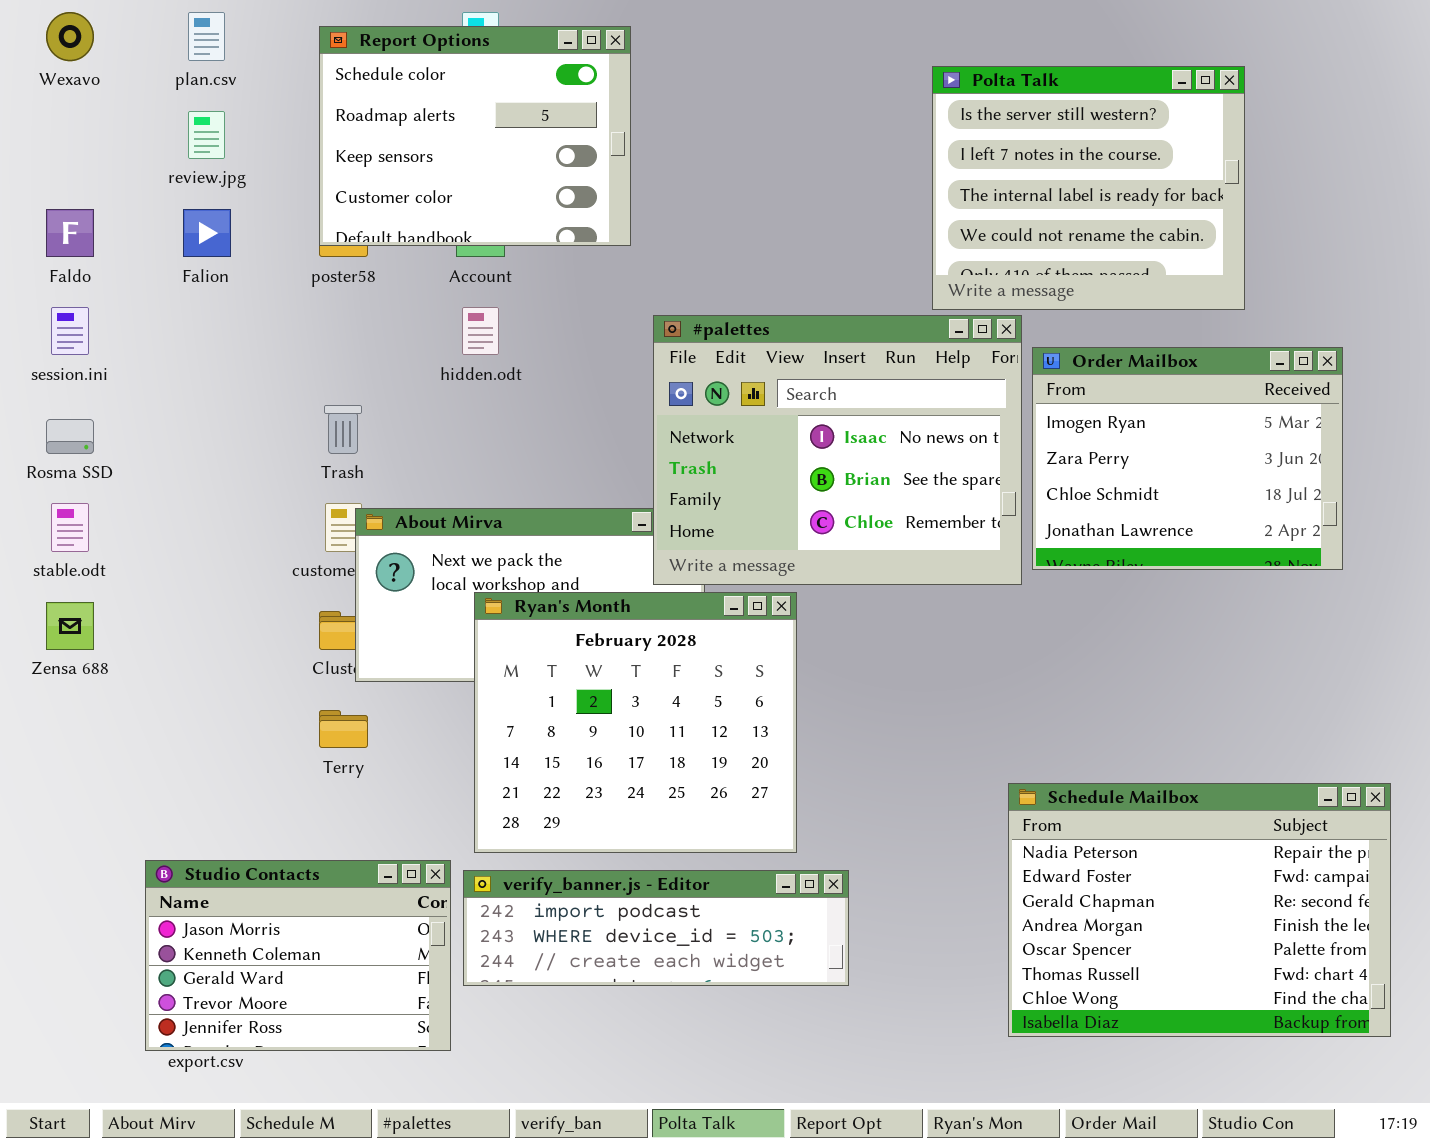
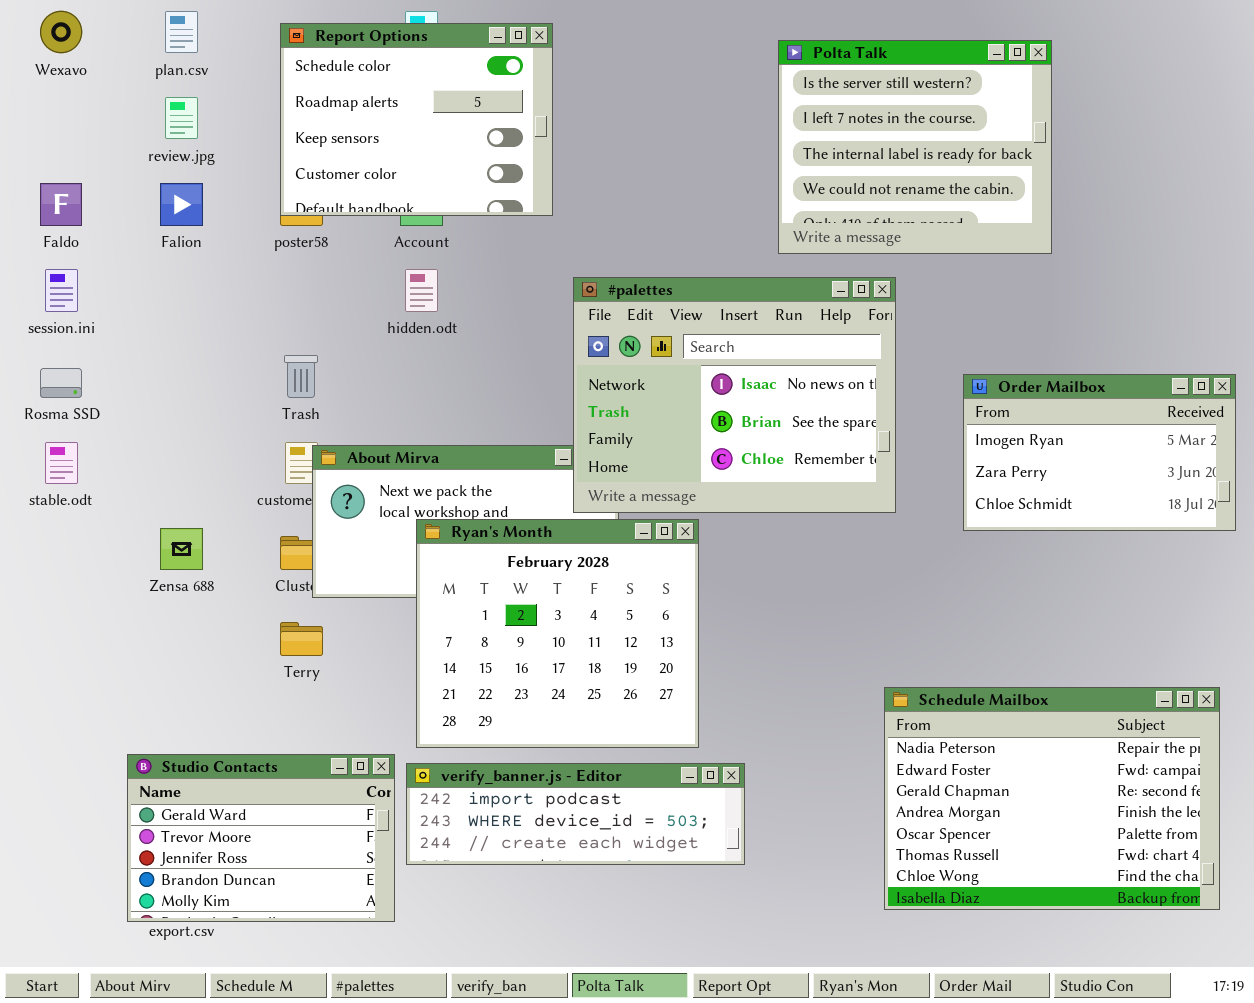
Polta Talk: [932,66,1245,310] -> [778,40,1052,254], moved
Order Mailbox: [1032,347,1343,570] -> [963,374,1236,531], moved, resized
Zensa 688: [46,602,94,650] -> [160,528,203,570], moved
Studio Contacts: [145,860,451,1051] -> [127,754,395,922], scrolled down 2 rows

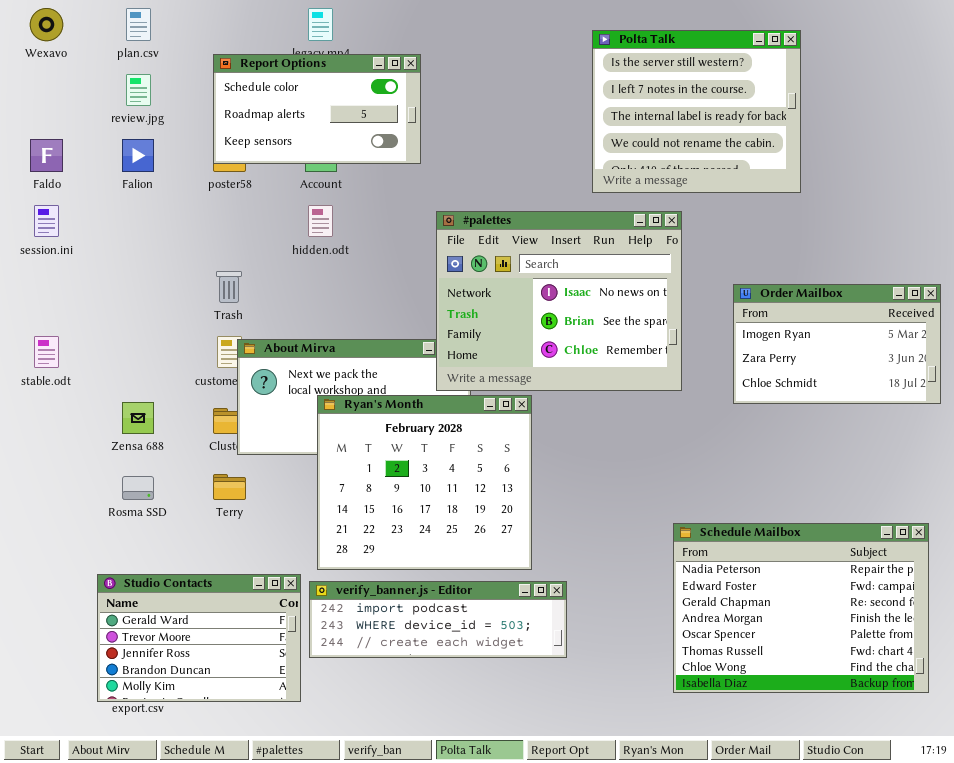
Report Options: [280,23,553,216] -> [213,54,421,164], resized
Rosma SSD: [40,368,82,398] -> [122,476,154,500], moved

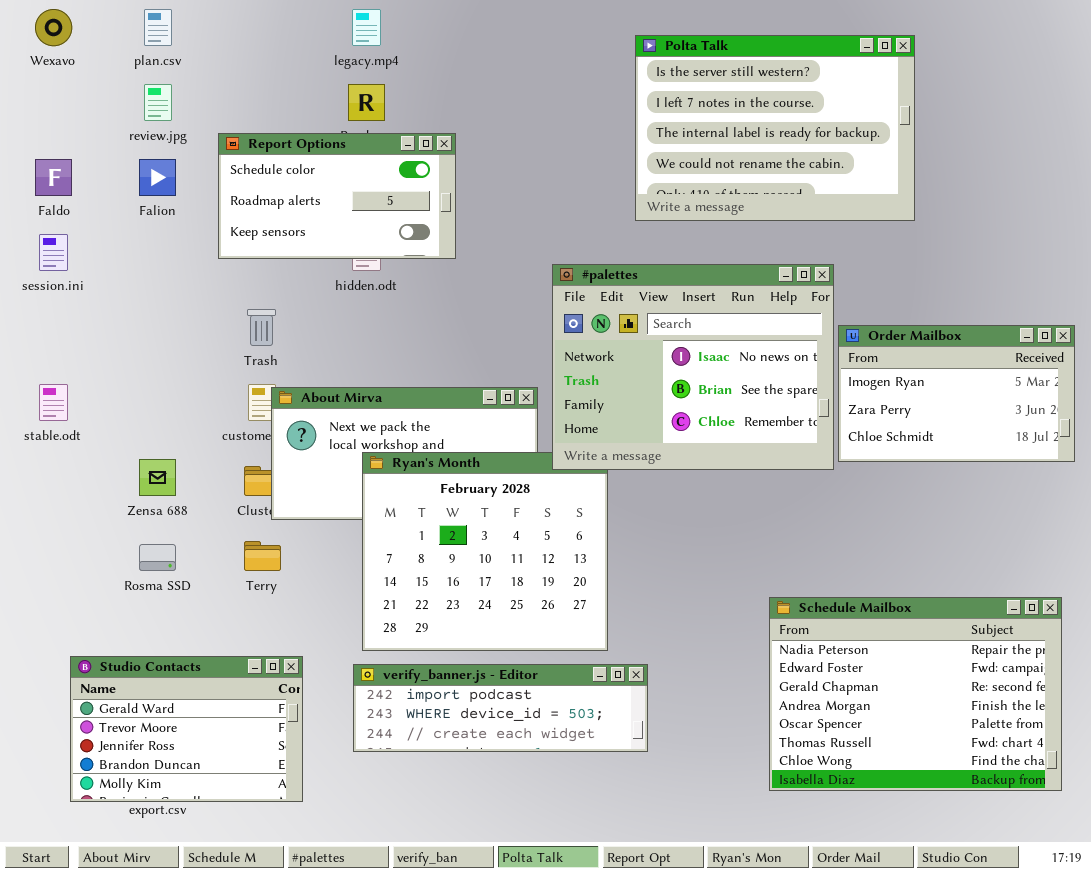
Polta Talk: [592,30,801,193] -> [635,35,915,221], resized
Report Options: [213,54,421,164] -> [218,133,456,259], moved
#palettes: [436,211,682,391] -> [552,264,834,470], moved
Studio Contacts: [97,574,301,702] -> [70,656,303,802], moved

